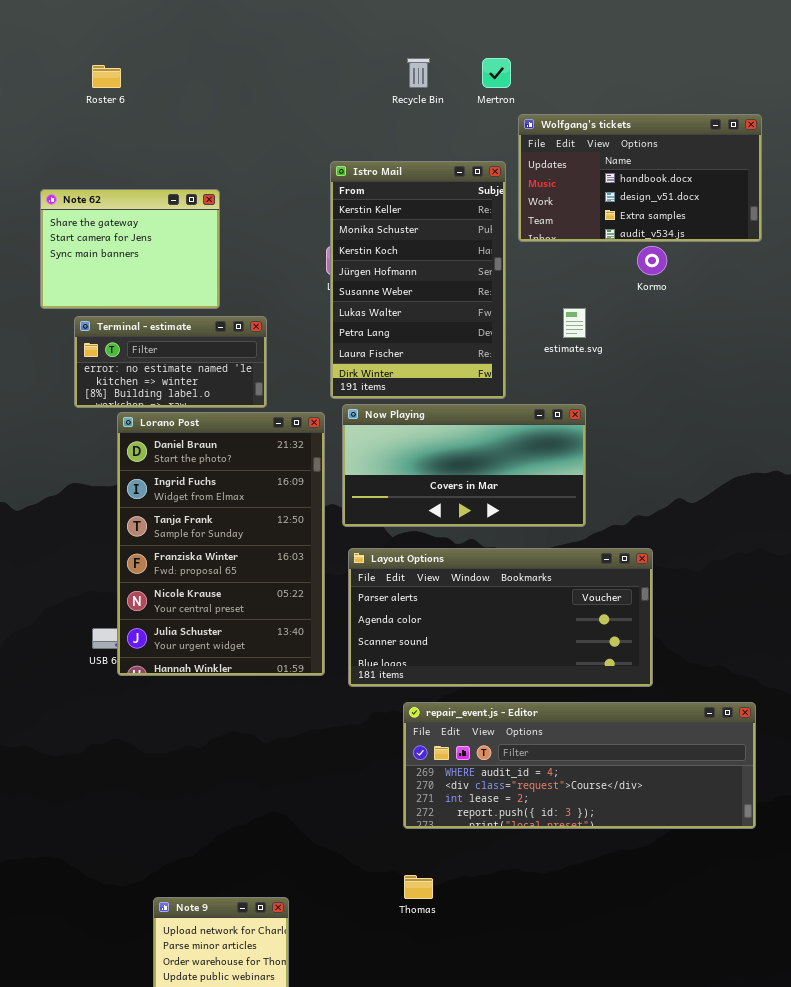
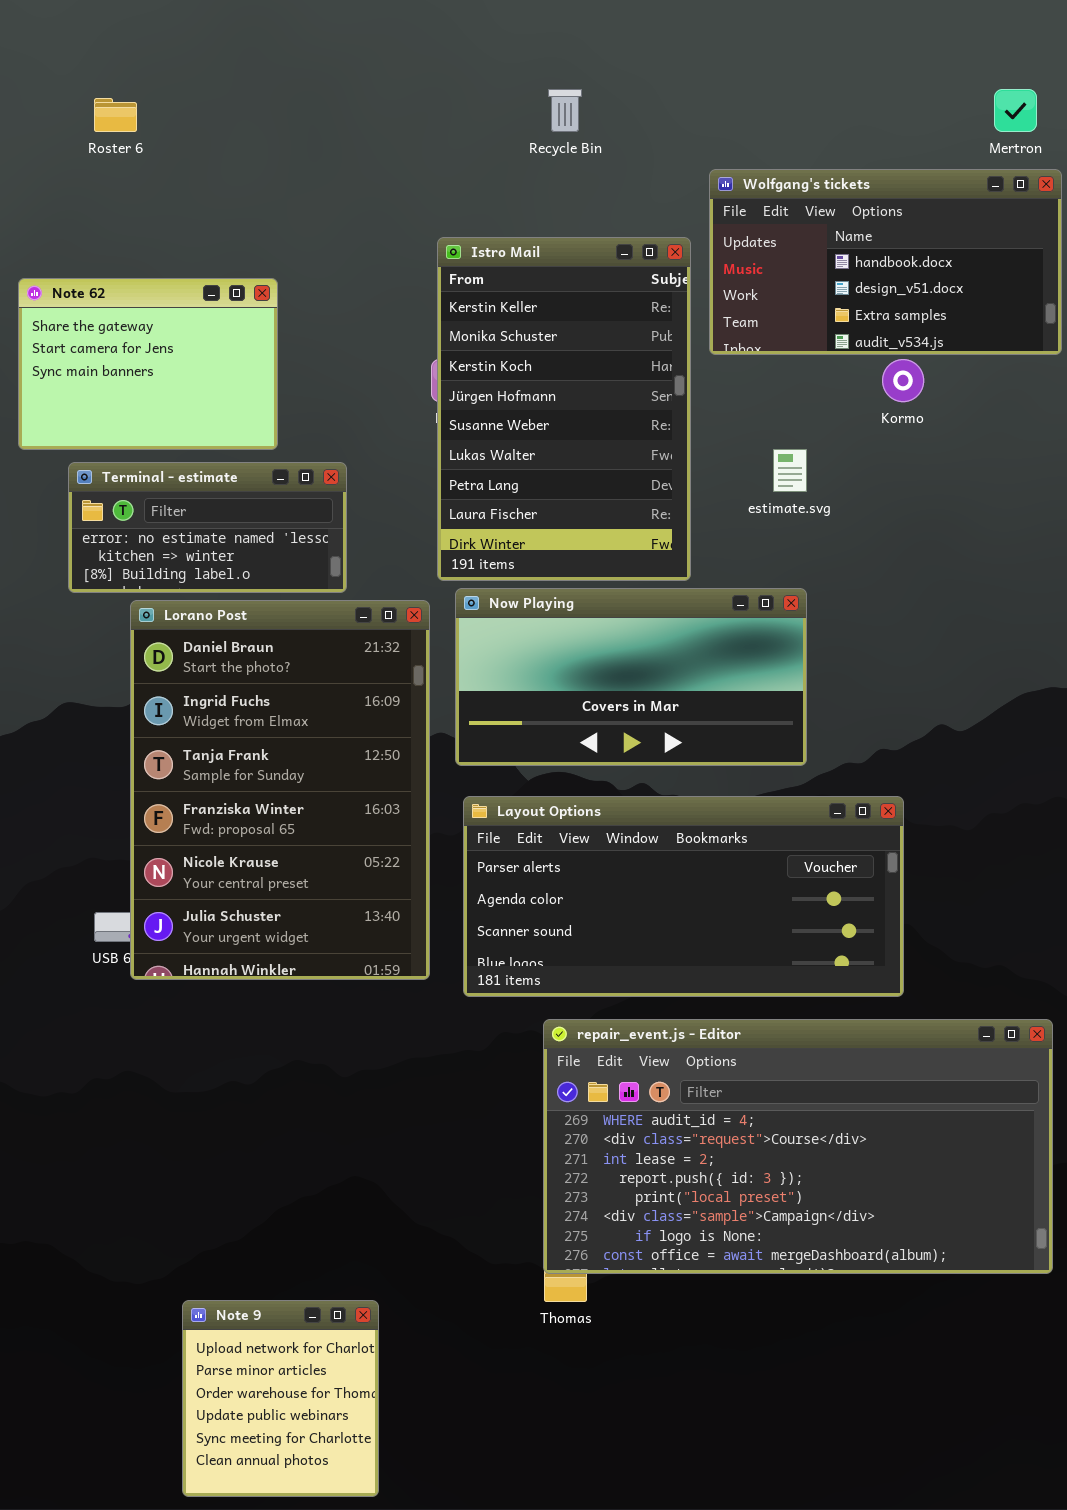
Mertron: [482,58,511,88] -> [994,89,1037,132], moved
repair_event.js - Editor: [403,702,756,829] -> [543,1019,1053,1274], resized

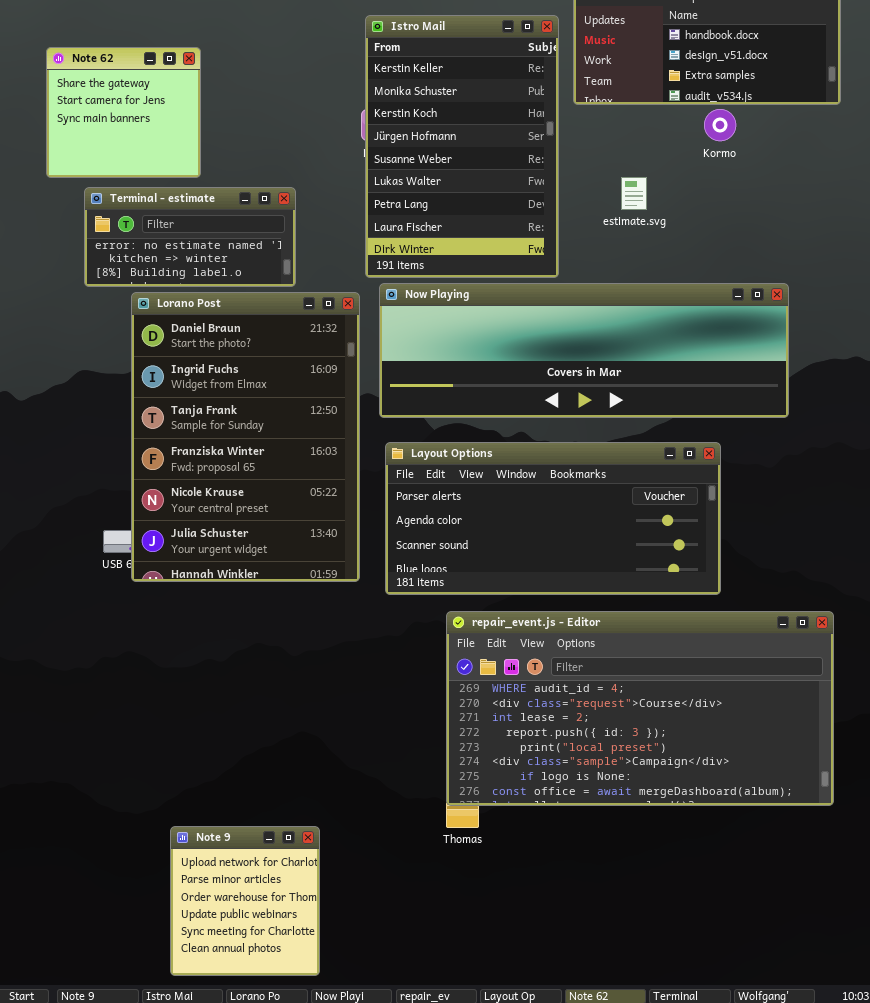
Note 62: [18,278,278,450] -> [46,47,201,178], resized
Now Playing: [455,588,807,766] -> [379,283,789,418], resized

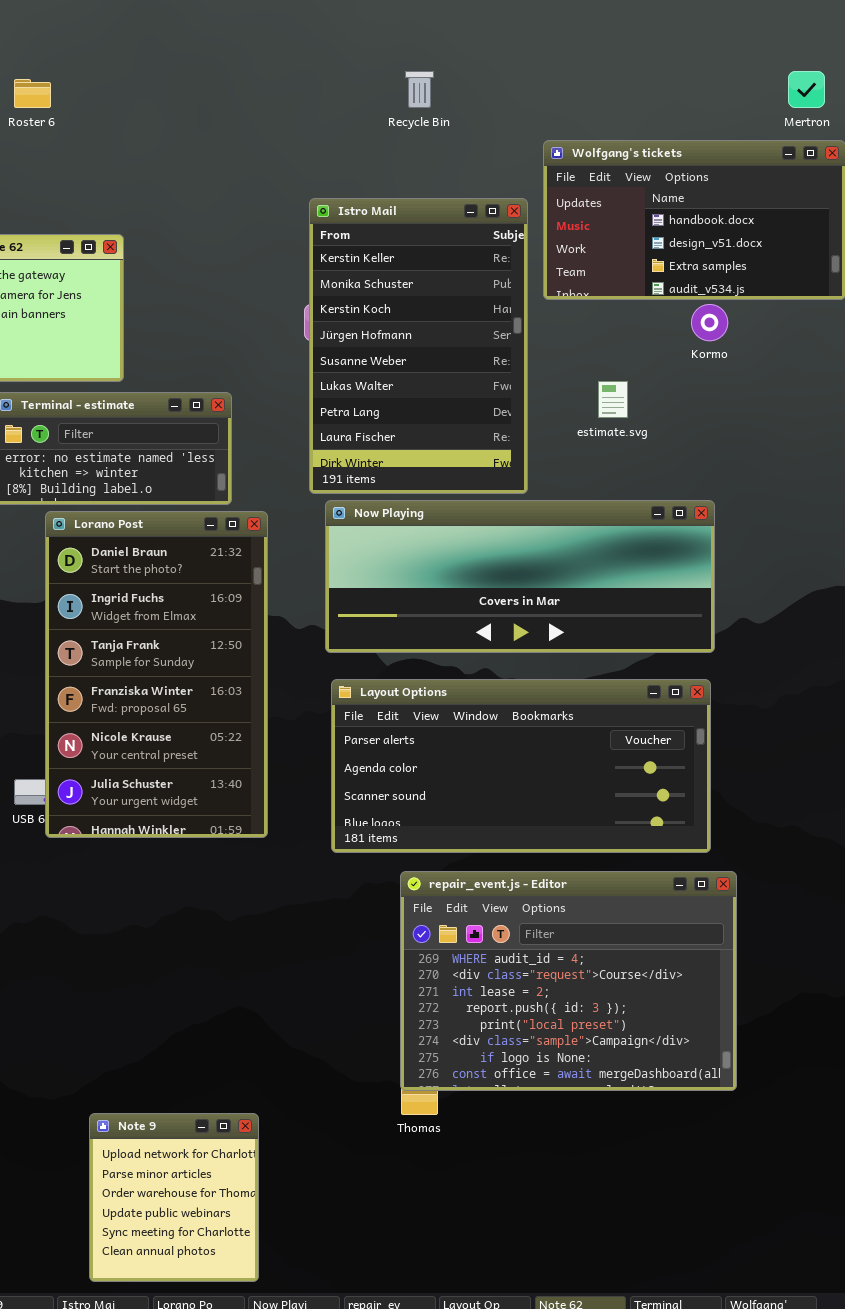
Now Playing: [379,283,789,418] -> [325,500,715,653], resized
Lorano Post: [131,292,360,582] -> [45,511,268,838], resized
repair_event.js - Editor: [446,611,834,806] -> [400,871,737,1091], resized

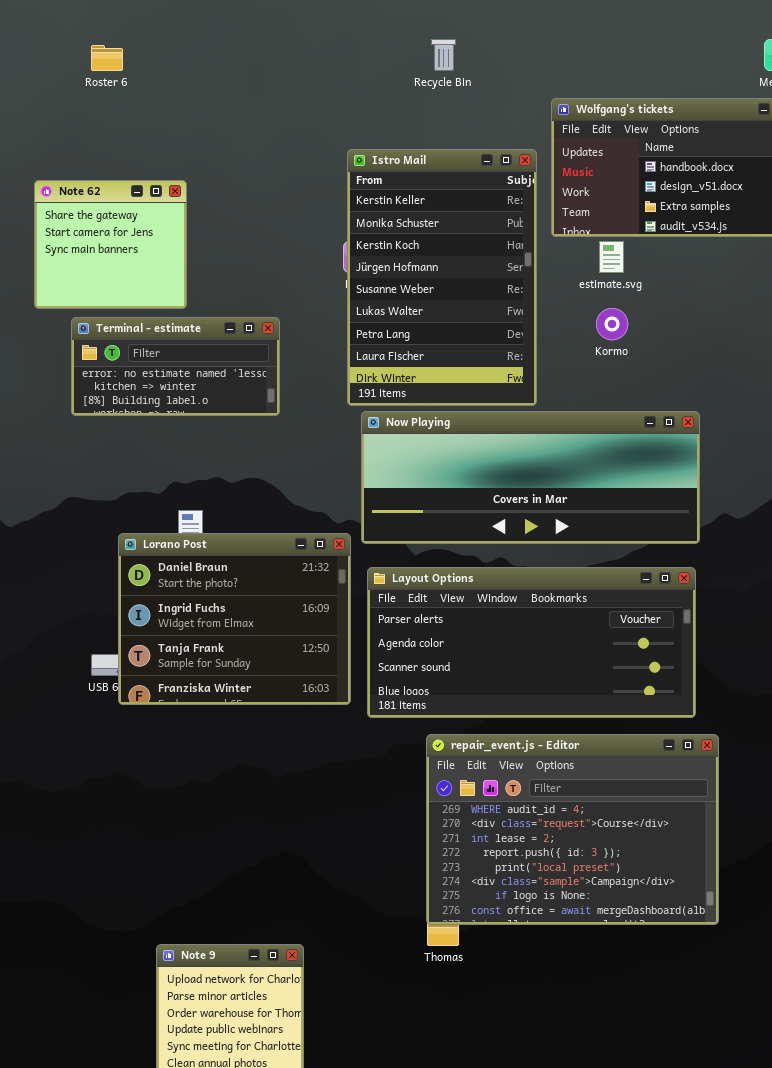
Kormo: [691,304,728,341] -> [596,308,628,340], moved
estimate.svg: [598,381,628,418] -> [599,241,624,273], moved
Lorano Post: [45,511,268,838] -> [118,533,351,705], resized

